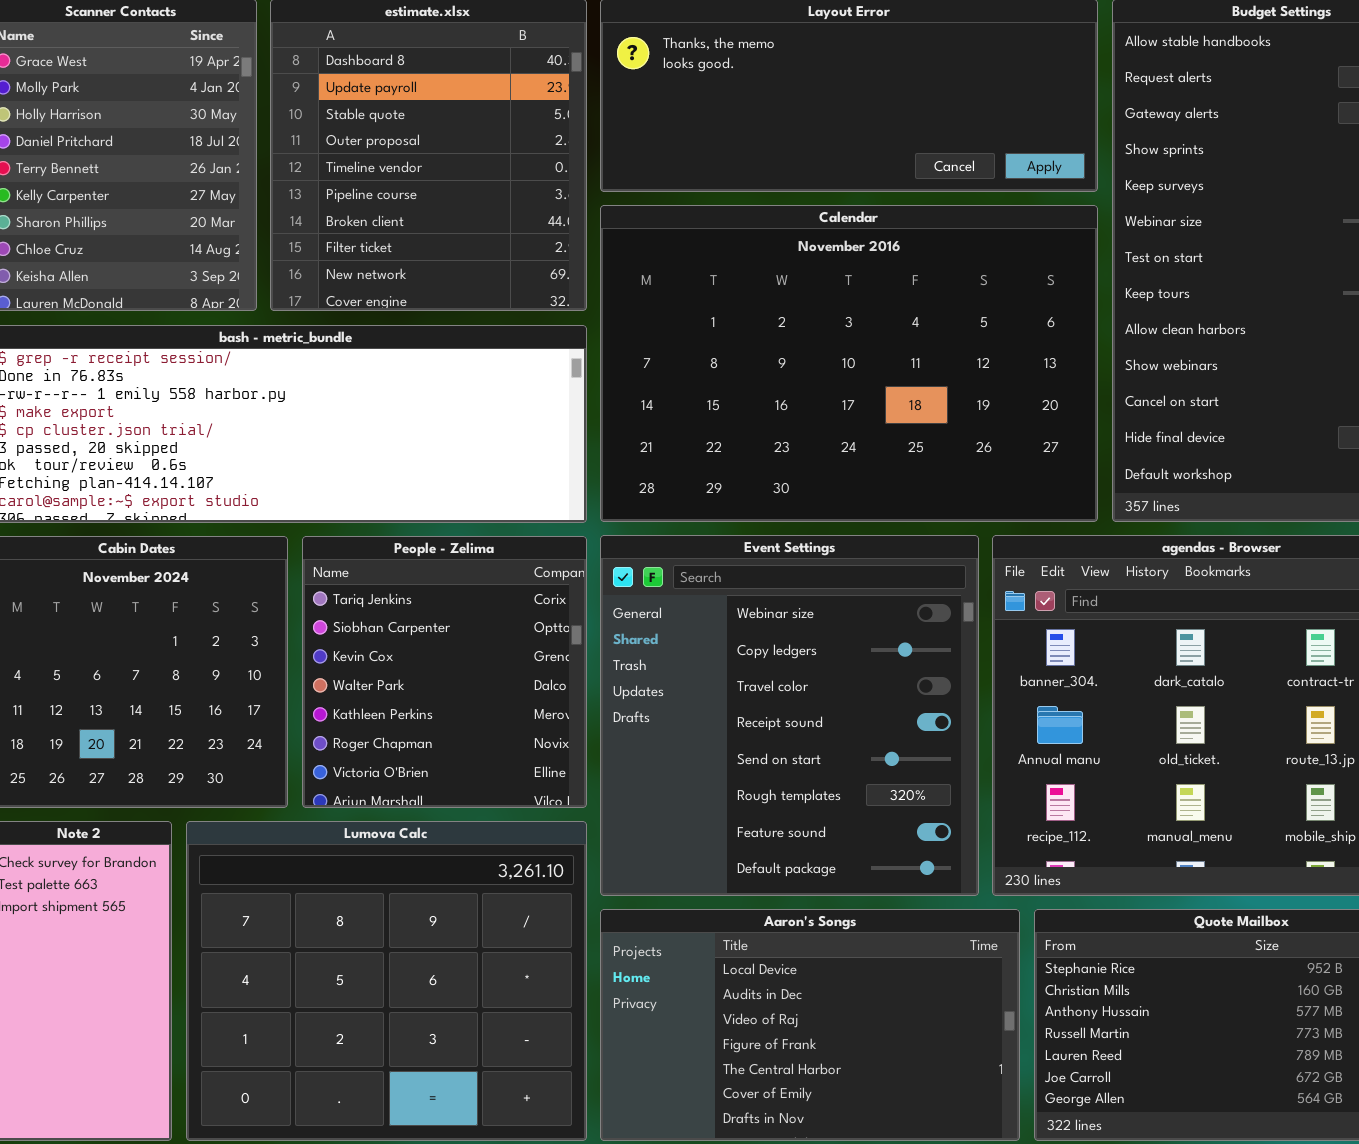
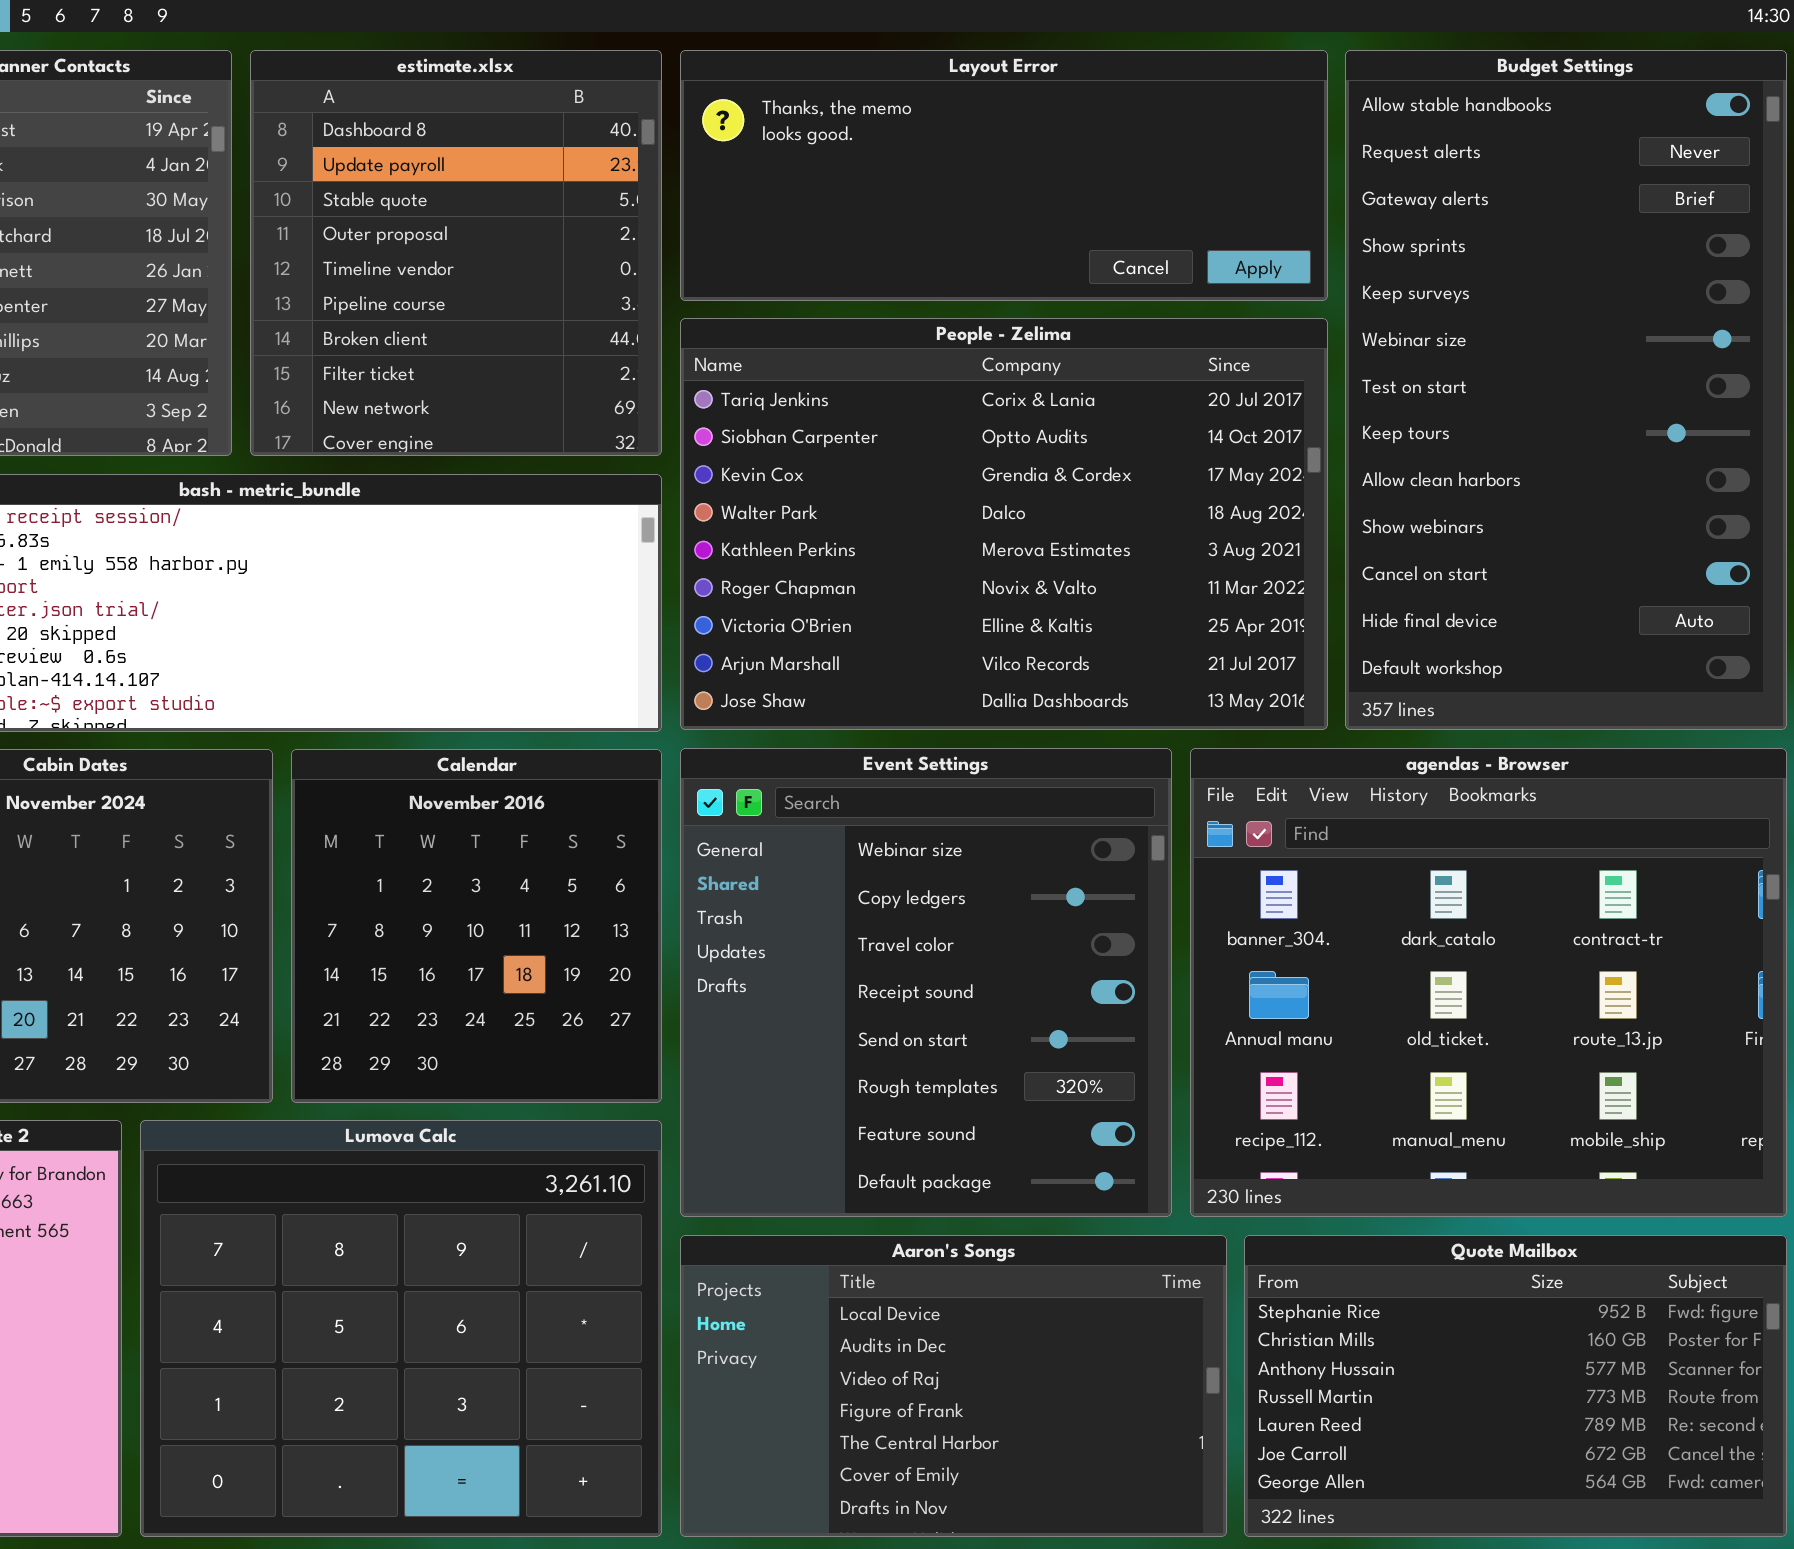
Calendar: [600,205,1098,522] -> [291,749,662,1103], moved, resized
People - Zelima: [302,536,587,808] -> [680,318,1328,730], moved, resized

